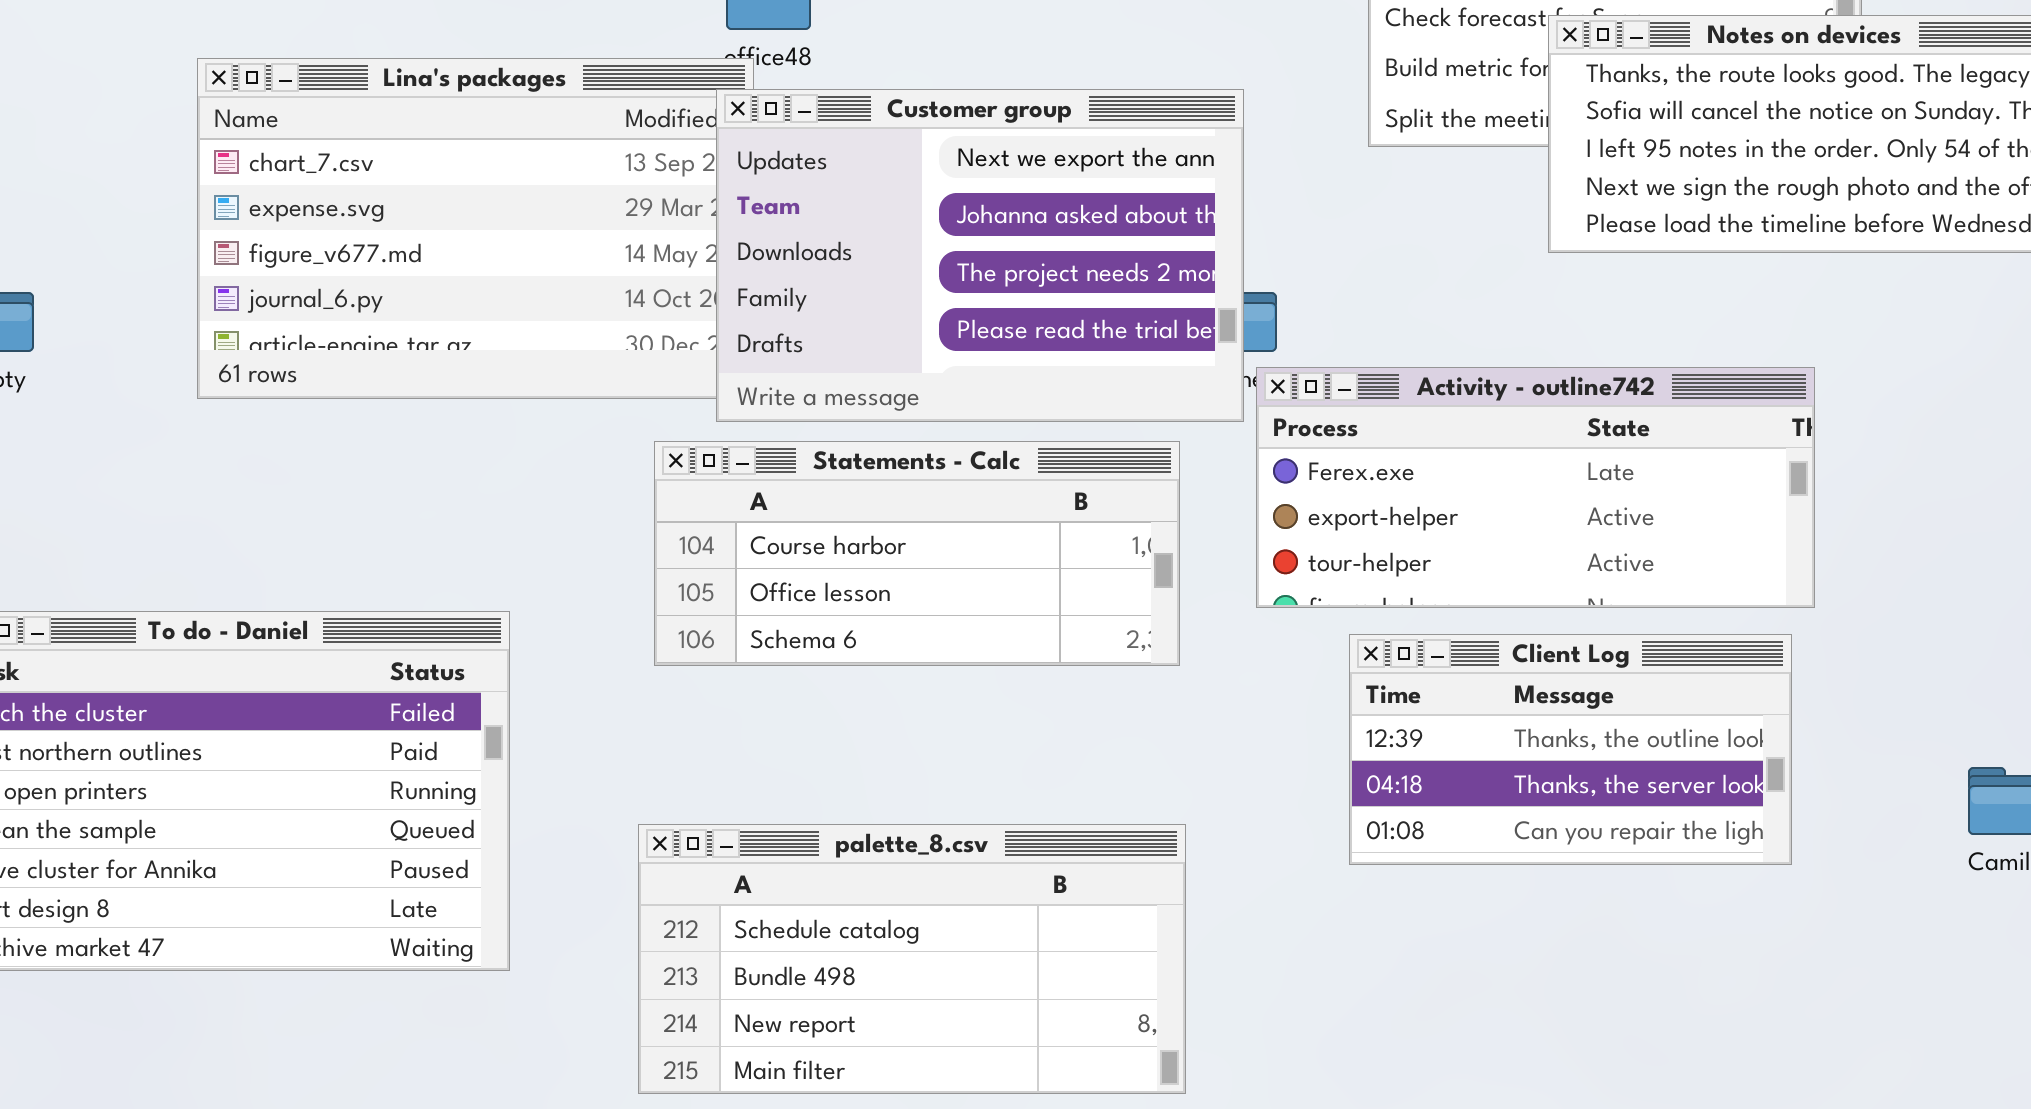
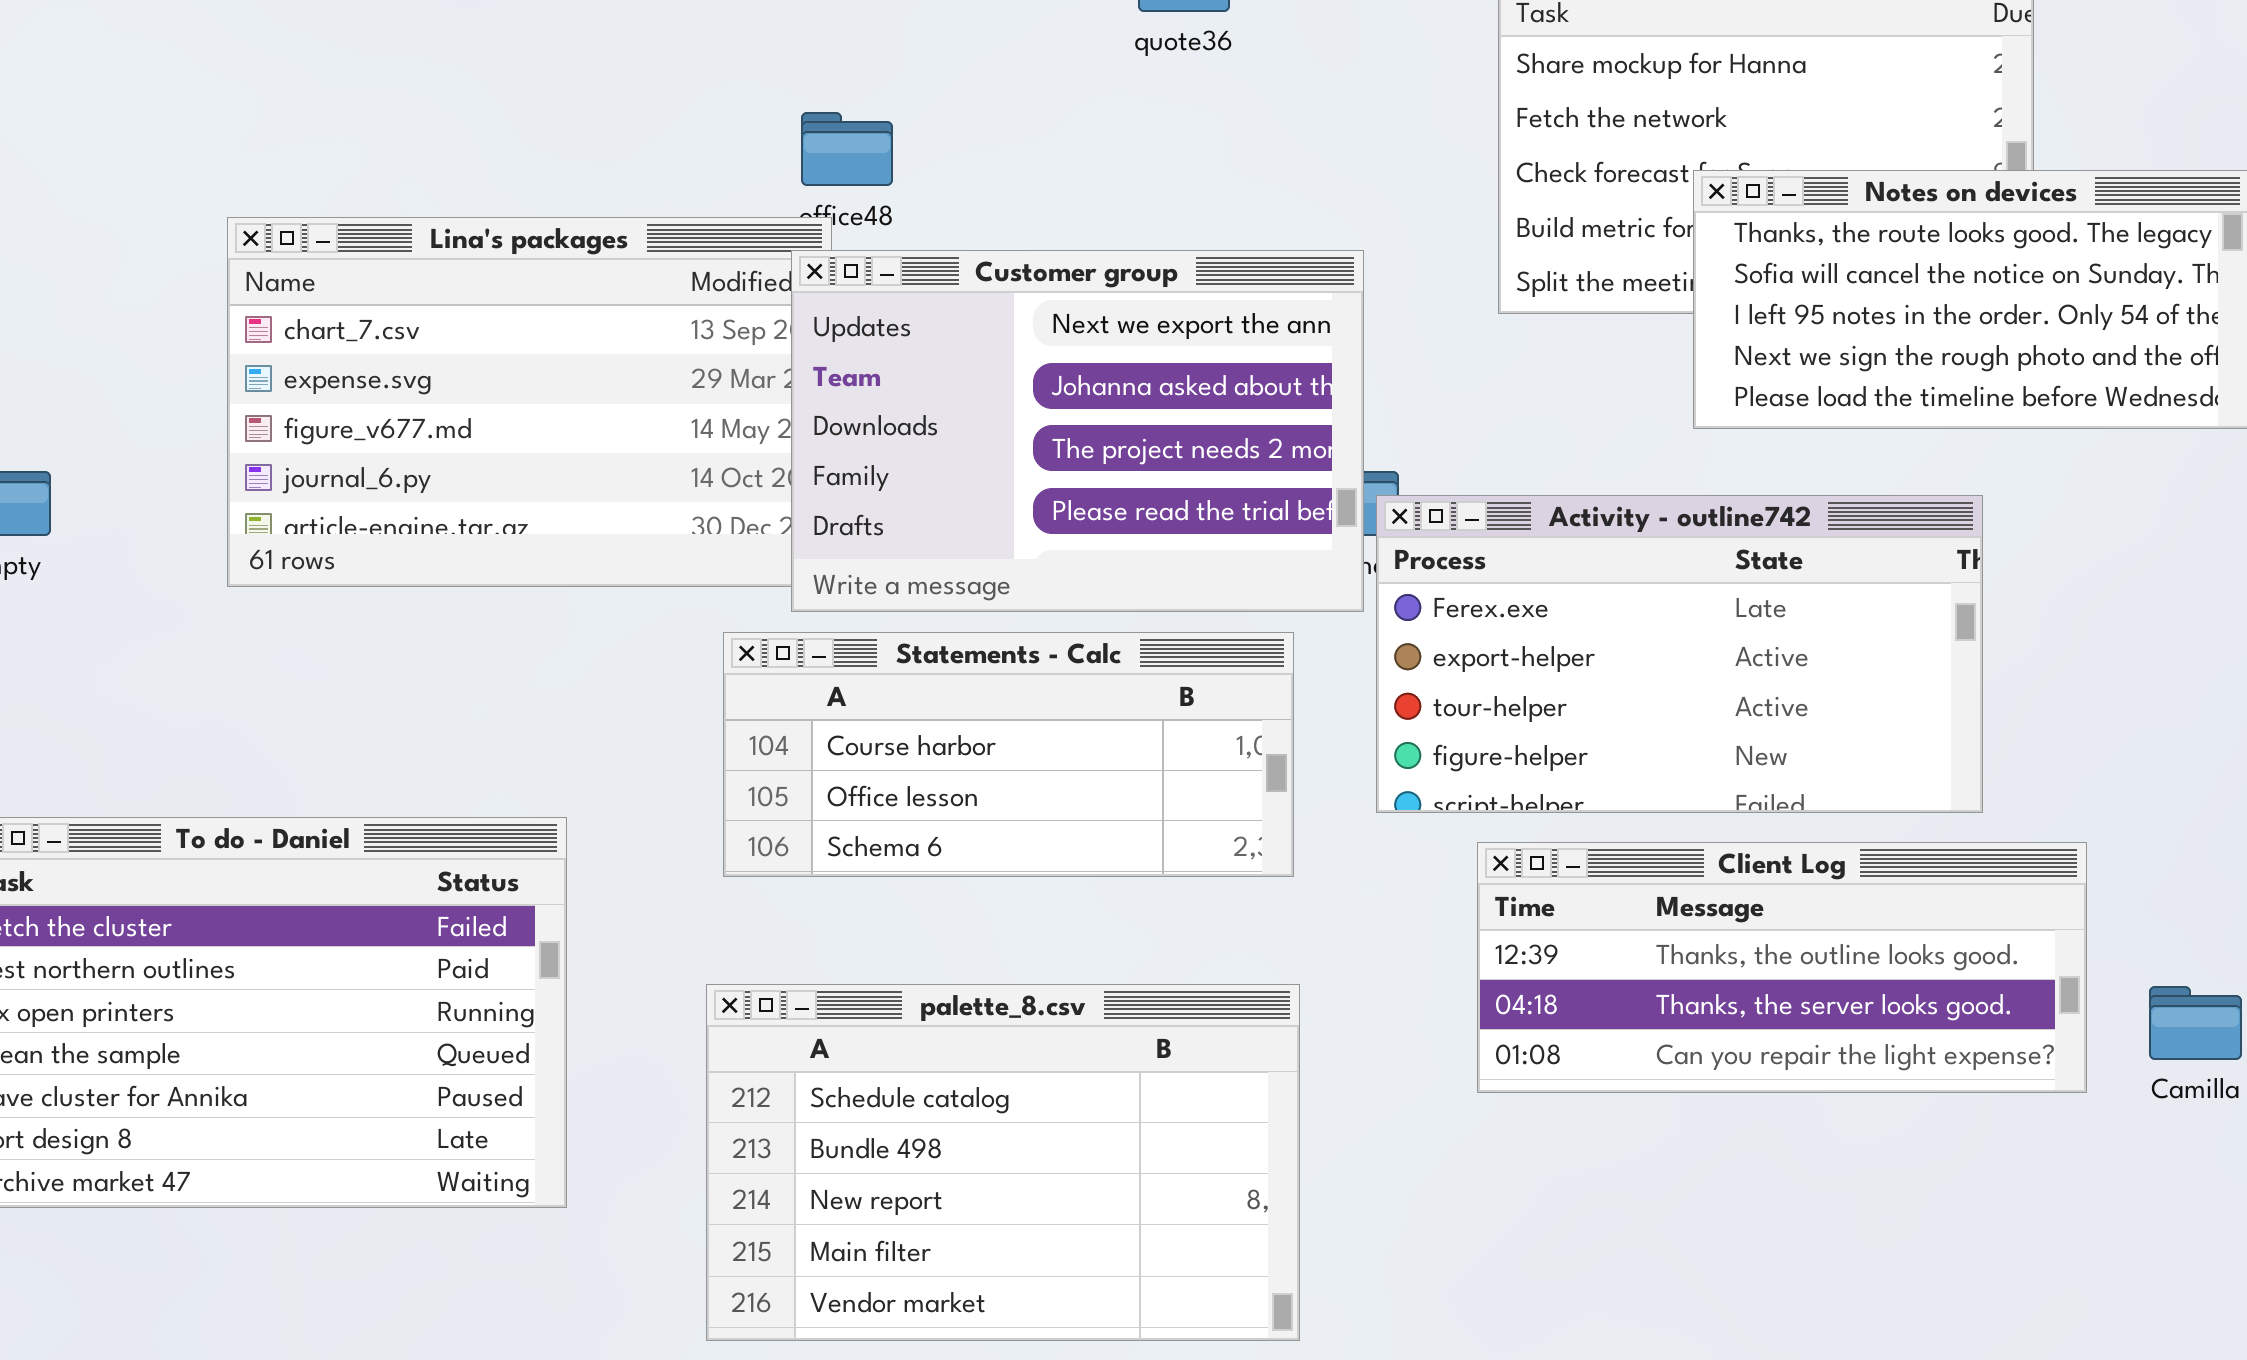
Activity - outline742: [1256,367,1815,608] -> [1376,495,1983,813], resized
Client Log: [1349,634,1792,865] -> [1477,842,2087,1093], resized
palette_8.csv: [638,824,1186,1094] -> [706,984,1300,1341], resized

